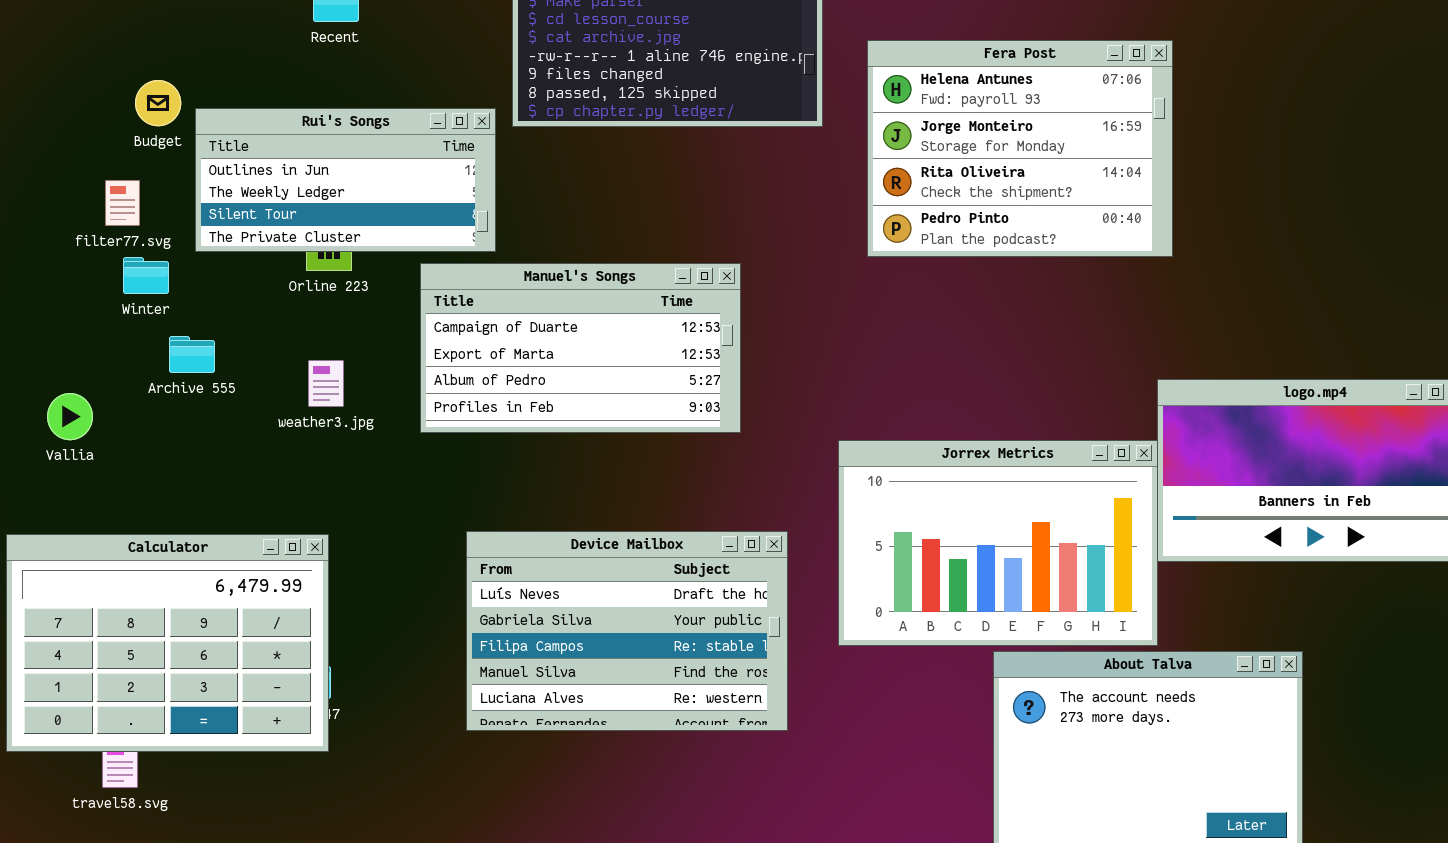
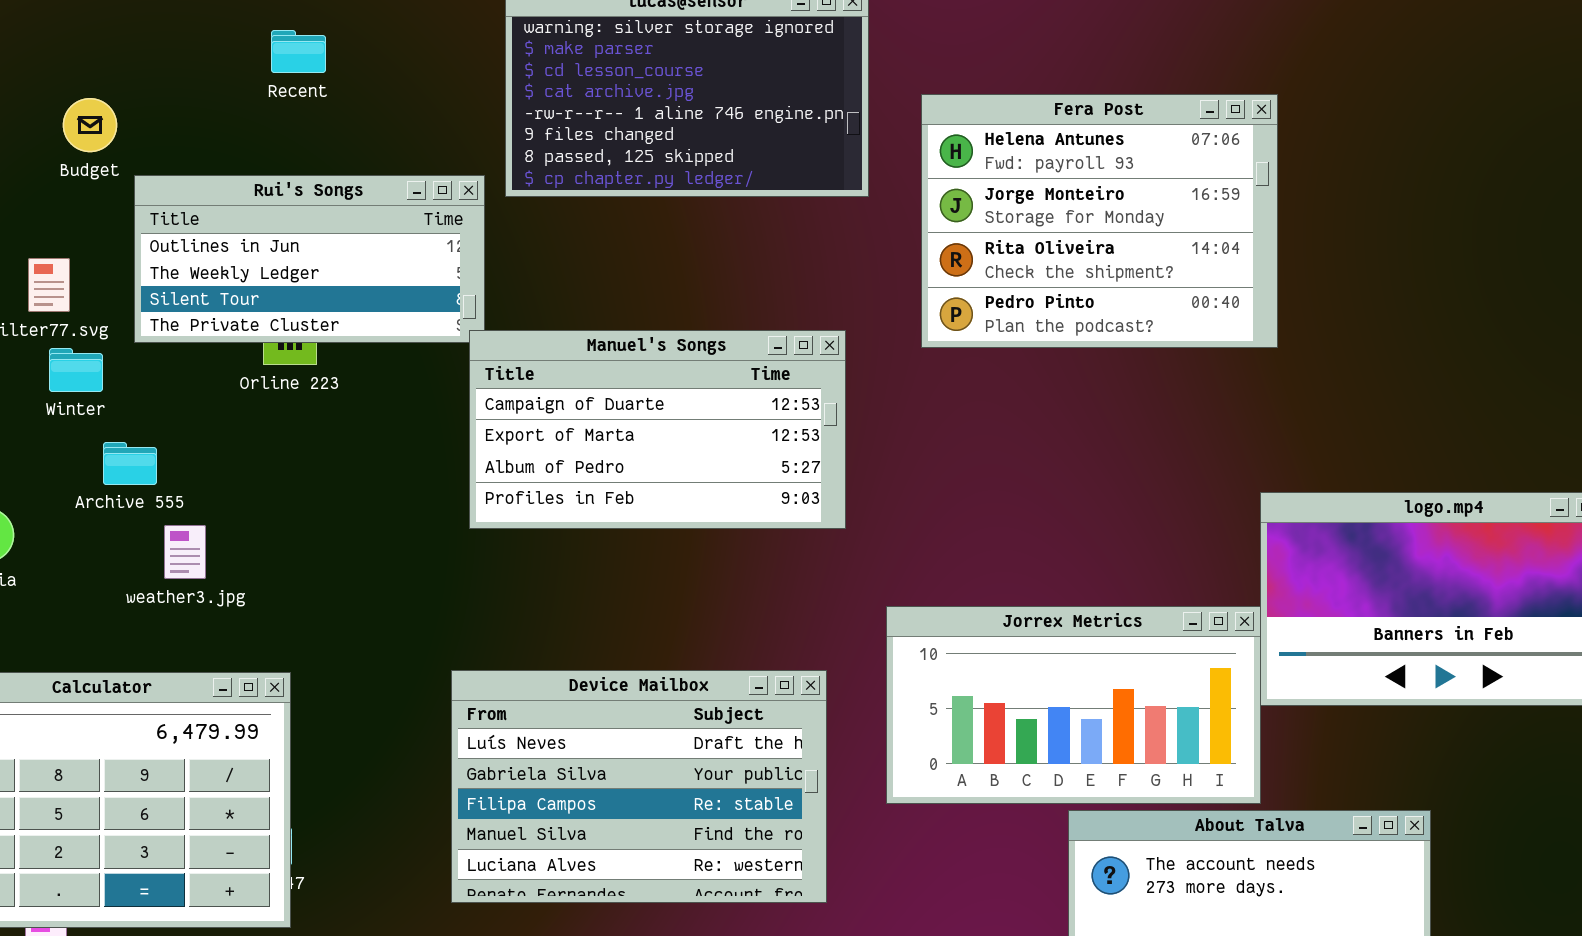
Budget: [135,80,181,126] -> [63,98,117,152], moved
Manuel's Songs: [420,263,741,433] -> [469,330,846,529], moved
weather3.jpg: [308,360,344,407] -> [164,525,206,579], moved
Jorrex Metrics: [838,440,1158,646] -> [886,606,1261,804], resized

